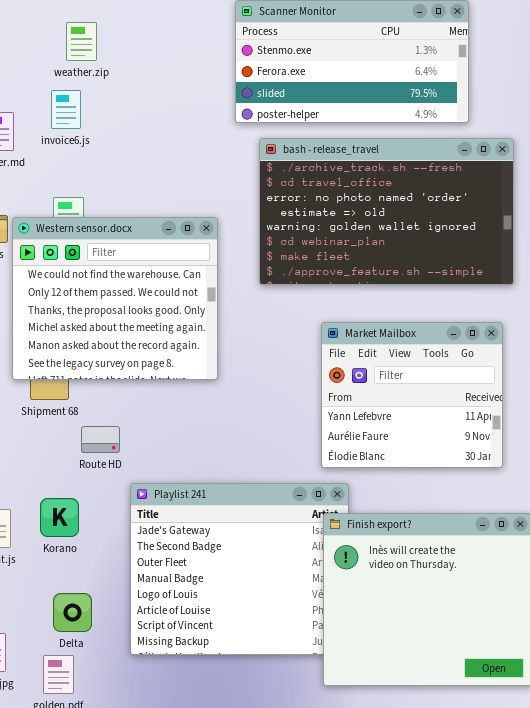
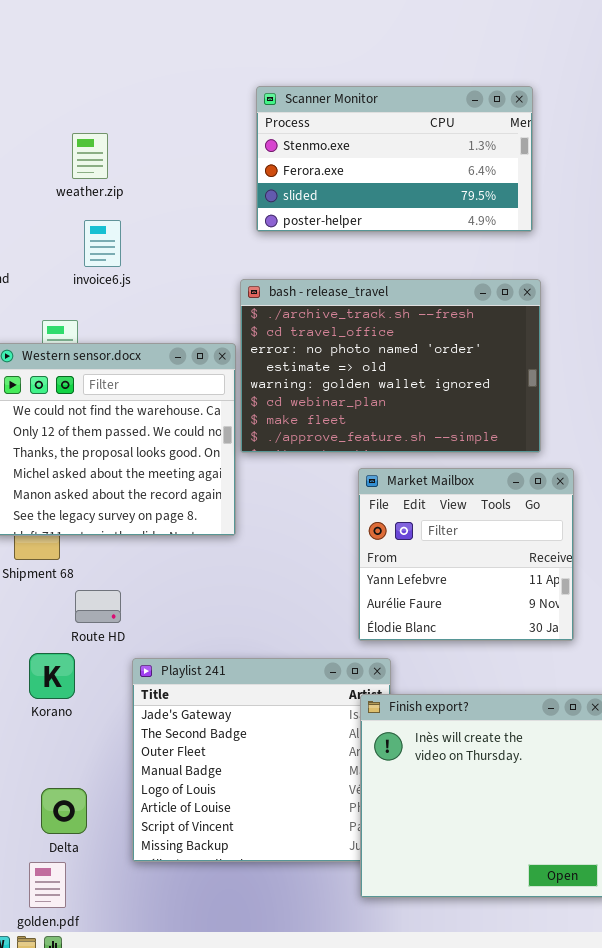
weather.zip: [66,22,97,61] -> [72,133,108,179], moved
invoice6.js: [51,90,81,129] -> [84,220,121,267], moved
bash - release_travel: [259,138,514,285] -> [240,279,541,453], moved
Korano: [40,498,79,537] -> [29,653,75,699], moved

